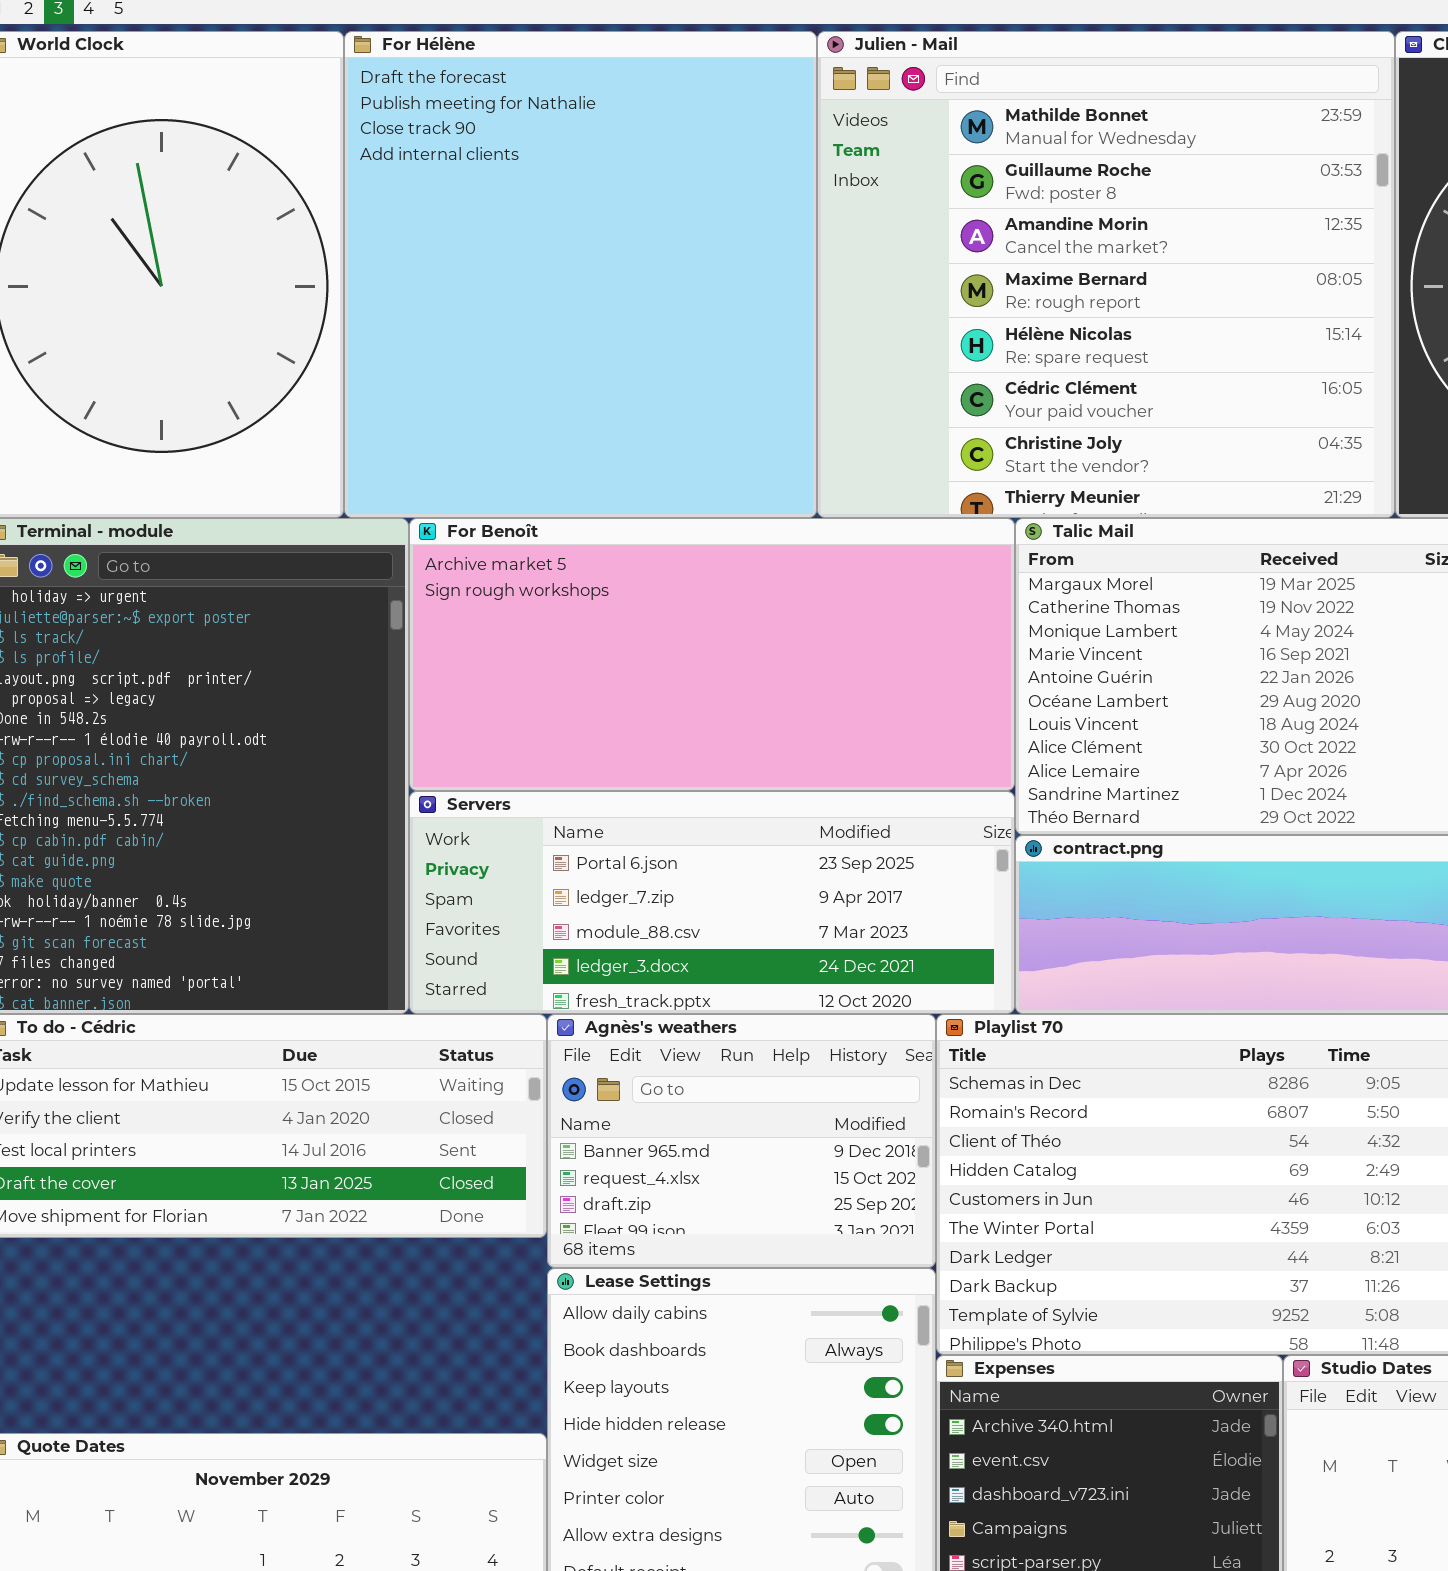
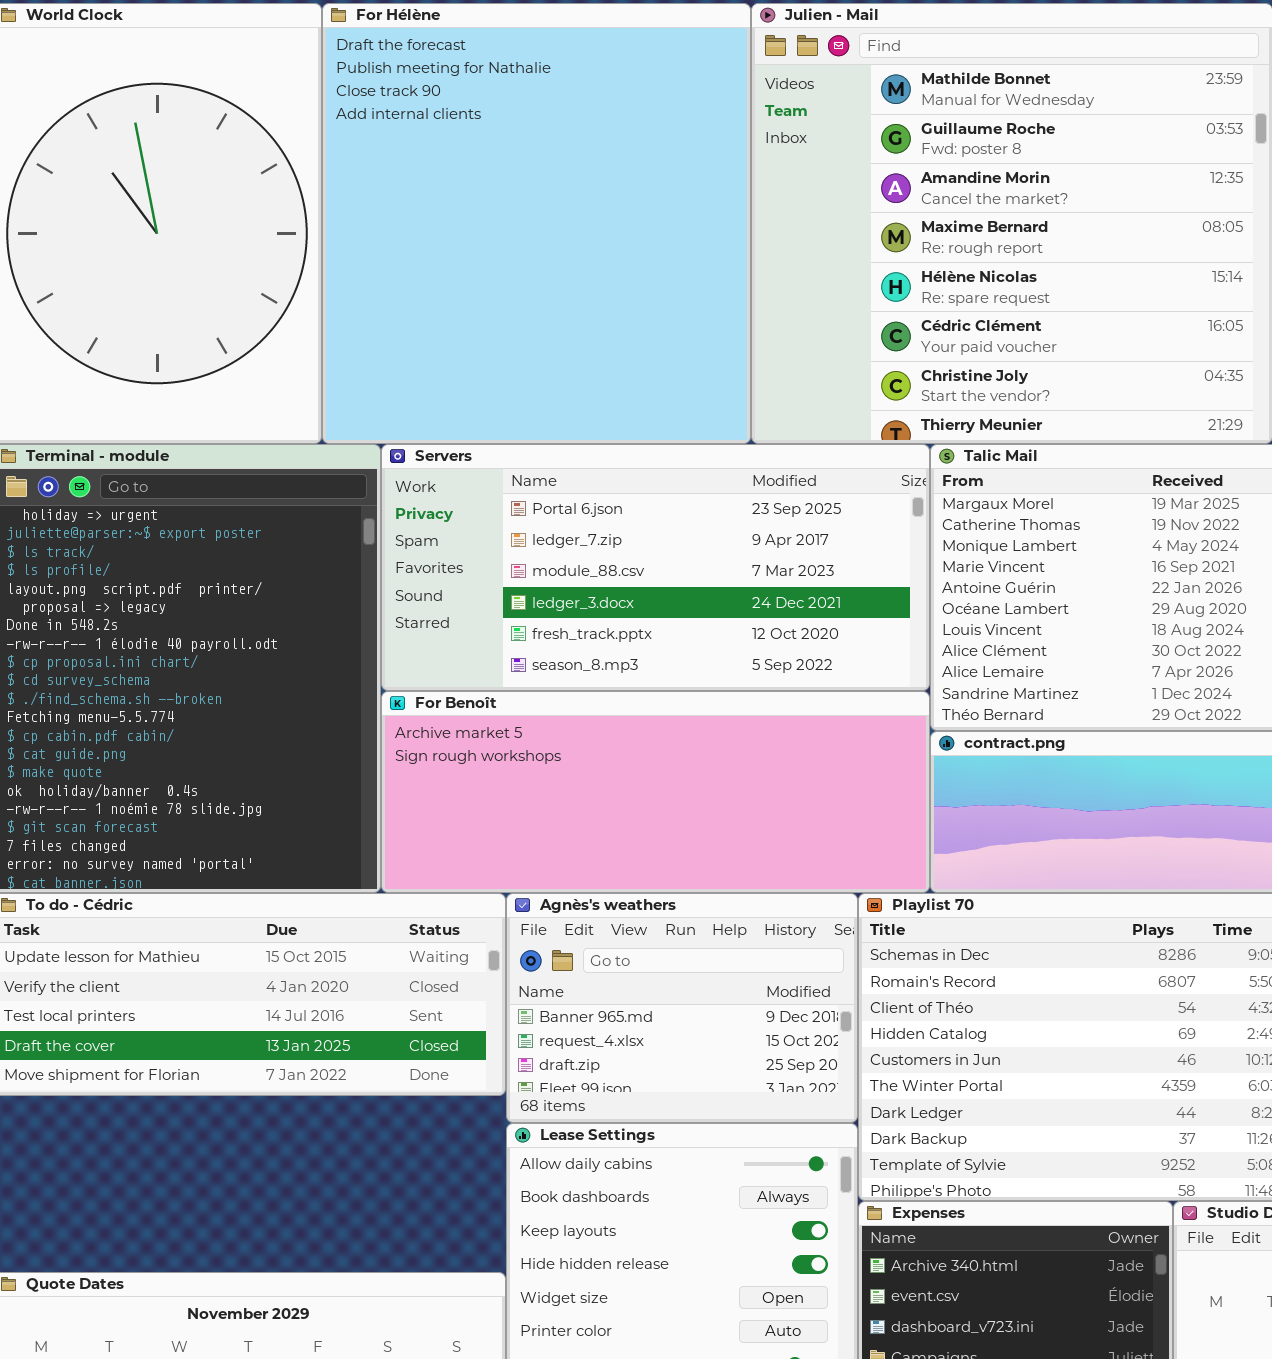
For Benoît: [409,518,1015,791] -> [381,691,930,893], moved, resized
Servers: [409,791,1015,1014] -> [381,444,930,691], moved, resized

